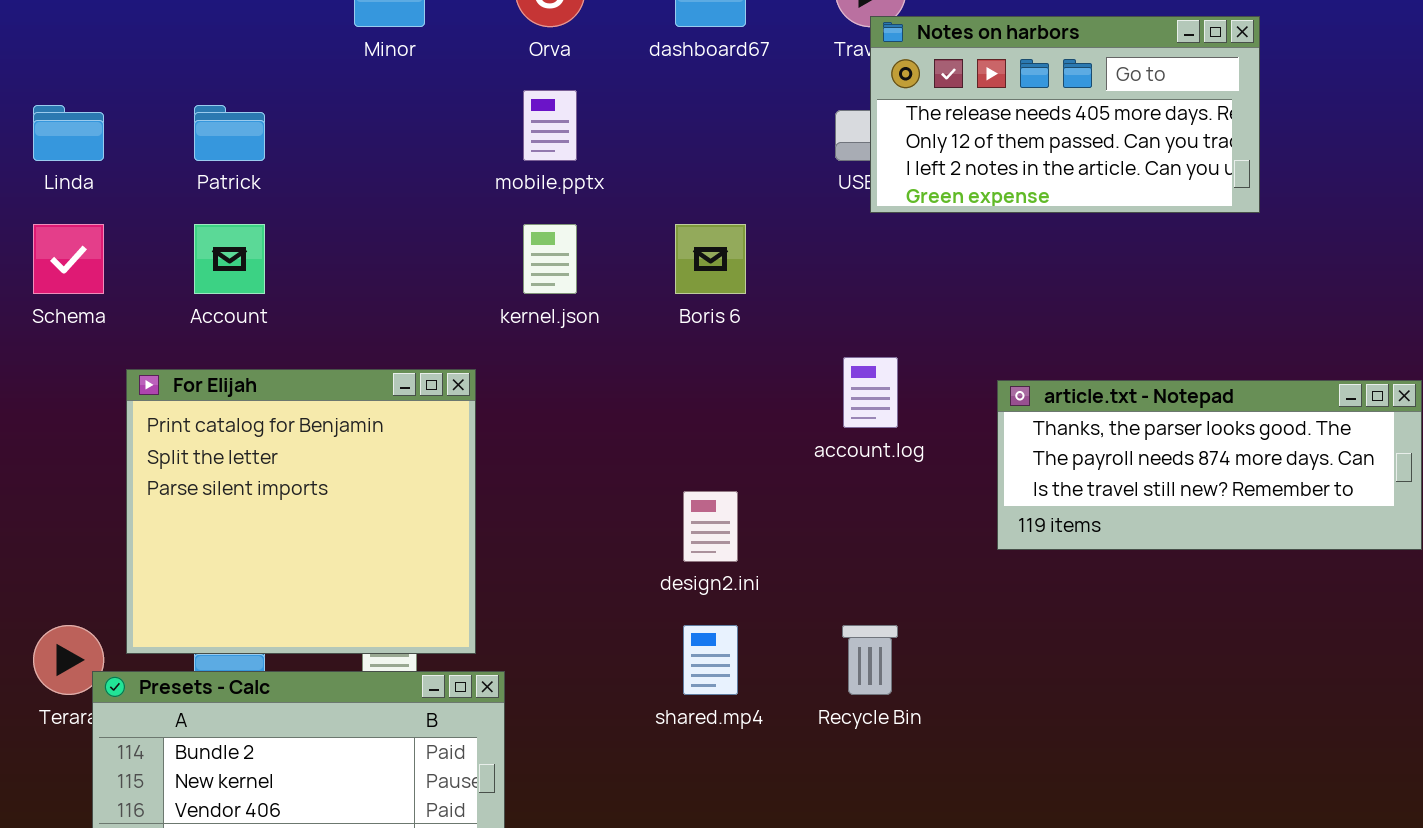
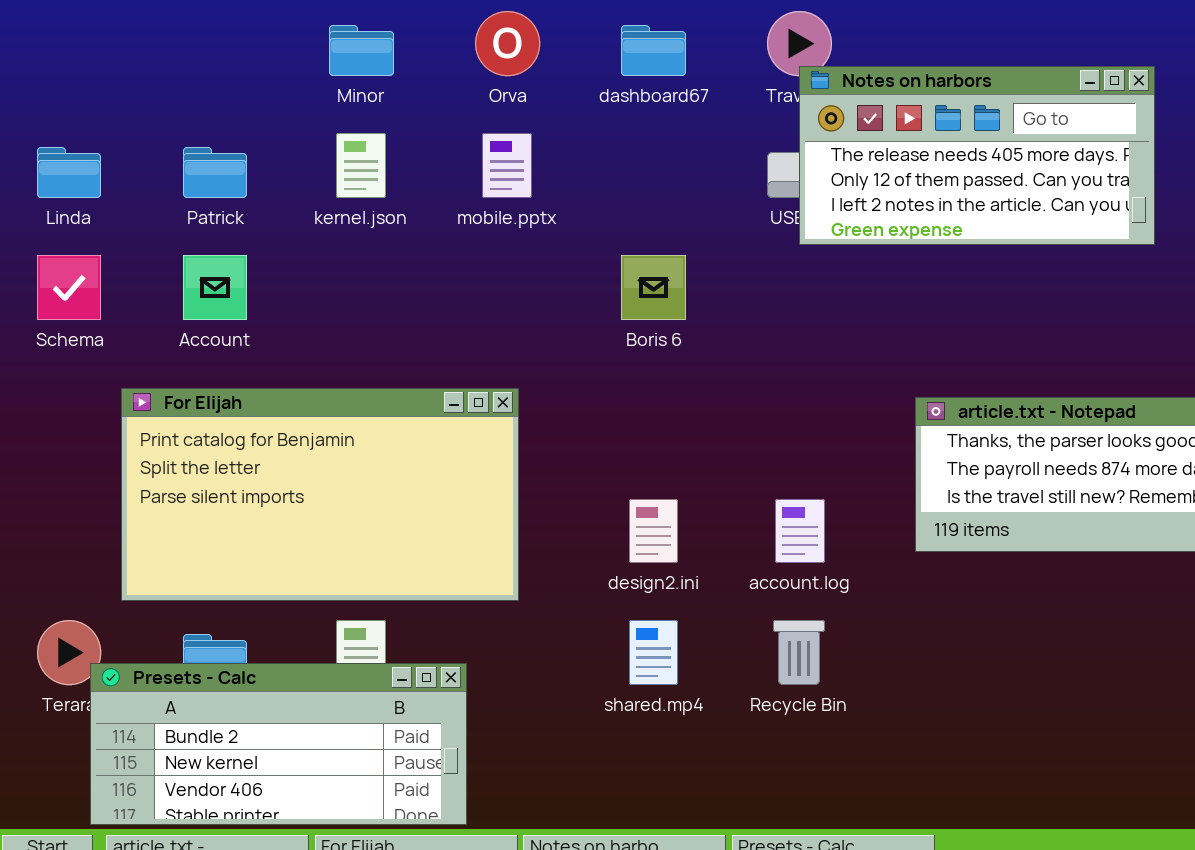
kernel.json: [523,224,577,294] -> [336,133,386,198], moved
account.log: [843,357,898,428] -> [775,499,825,563], moved
For Elijah: [126,369,476,654] -> [121,388,519,601], resized

